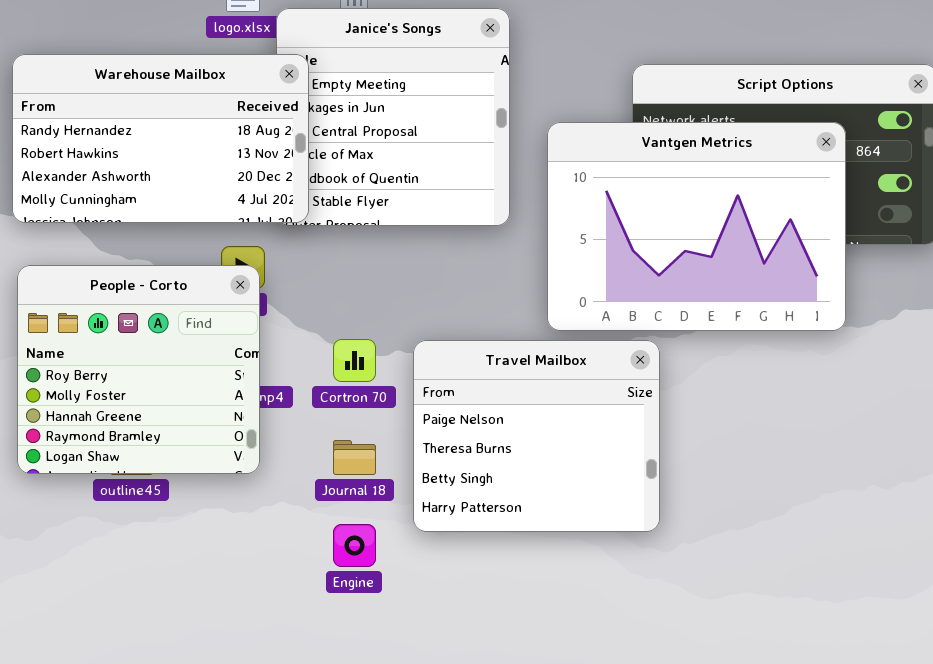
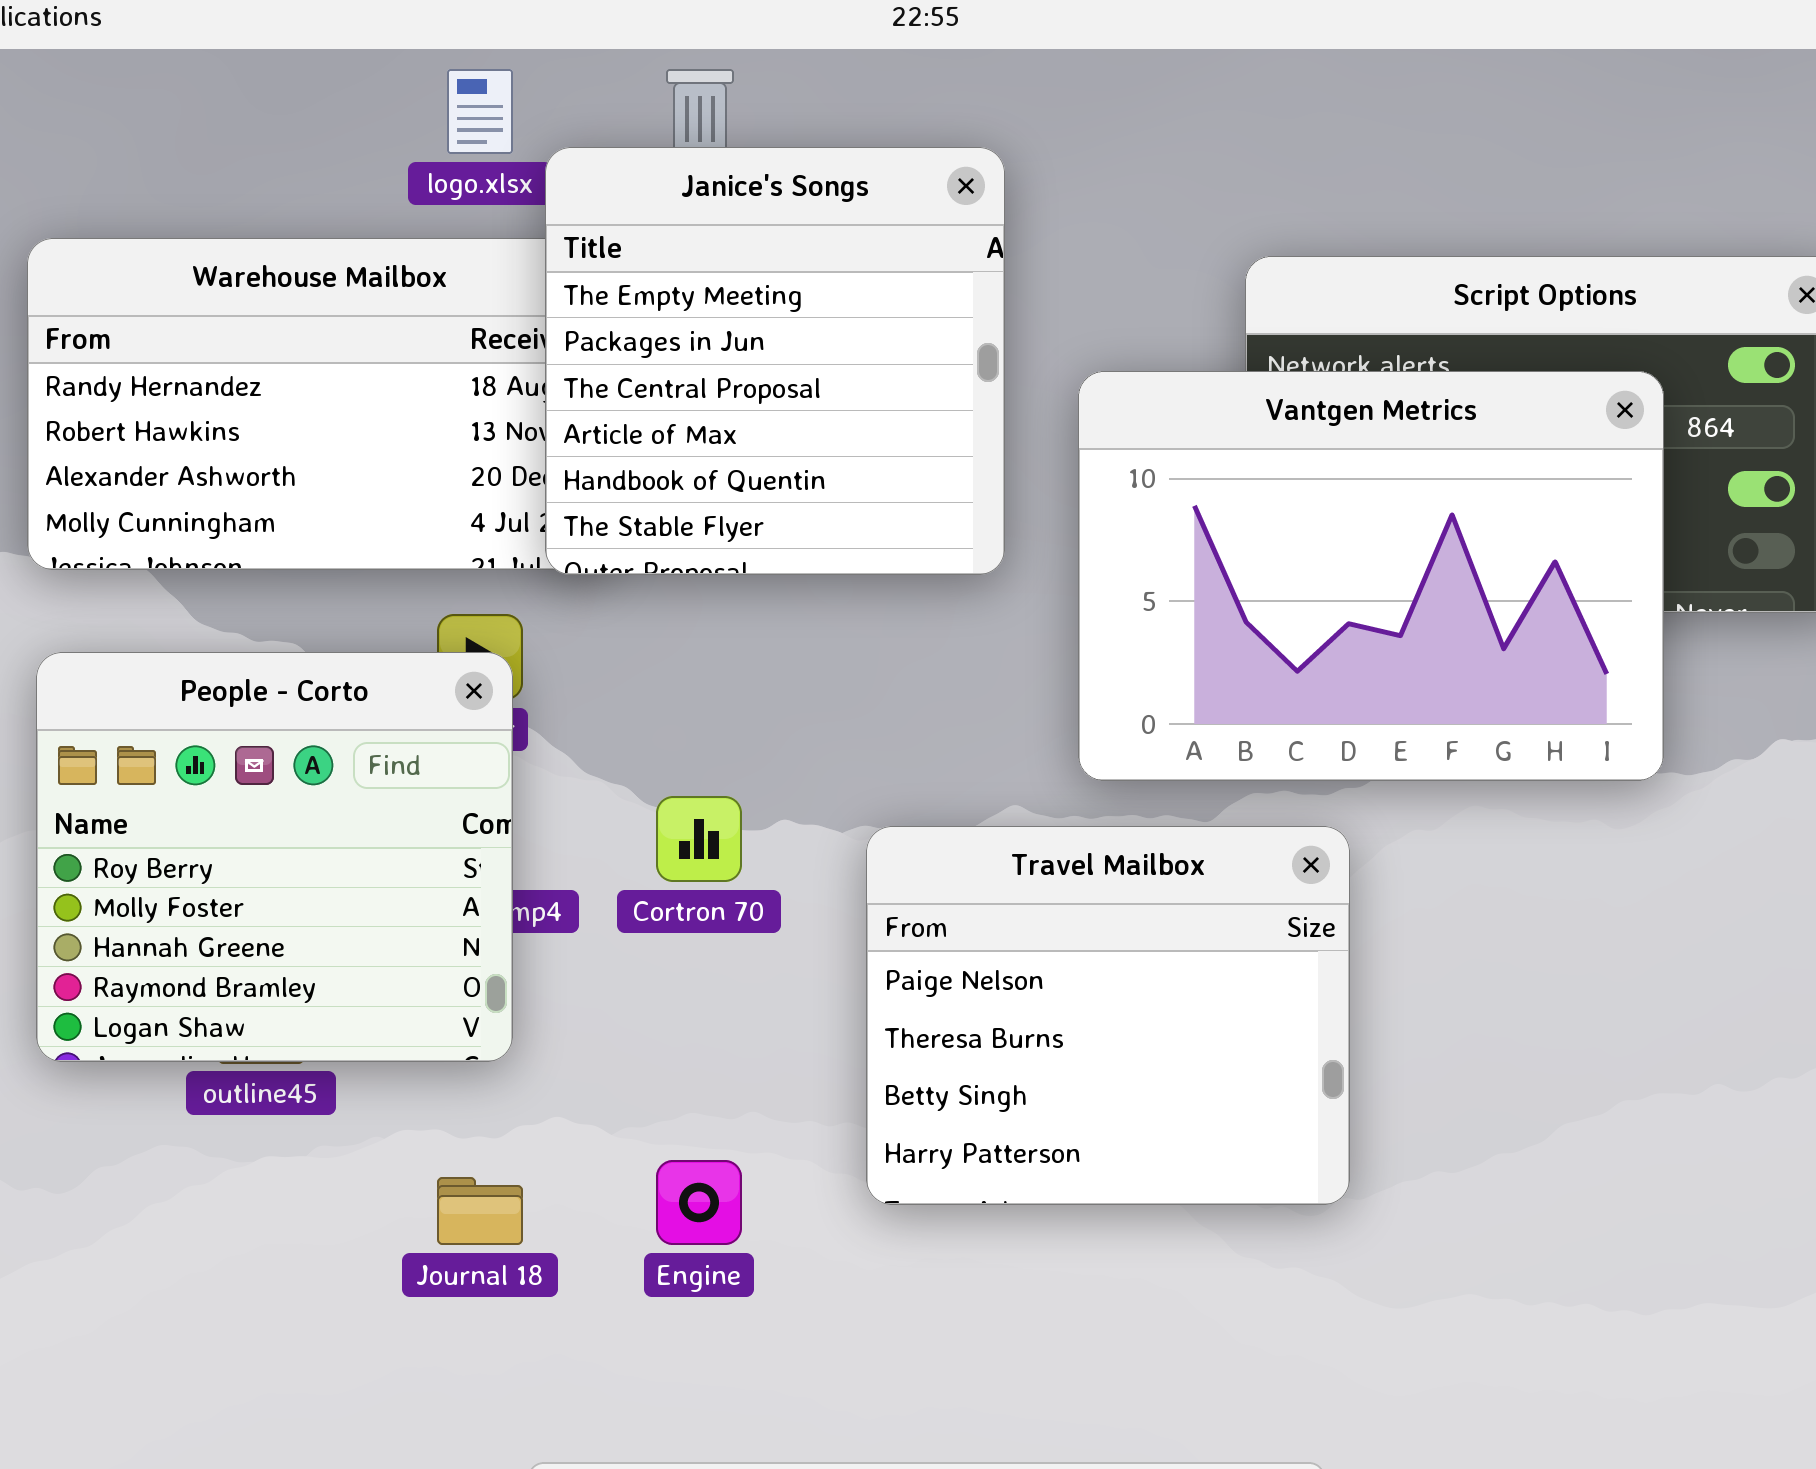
Janice's Songs: [276,8,510,226] -> [545,147,1005,575], raised
Travel Mailbox: [413,340,660,532] -> [866,826,1350,1205], moved
Journal 18: [333,440,376,475] -> [437,1177,523,1245], moved

